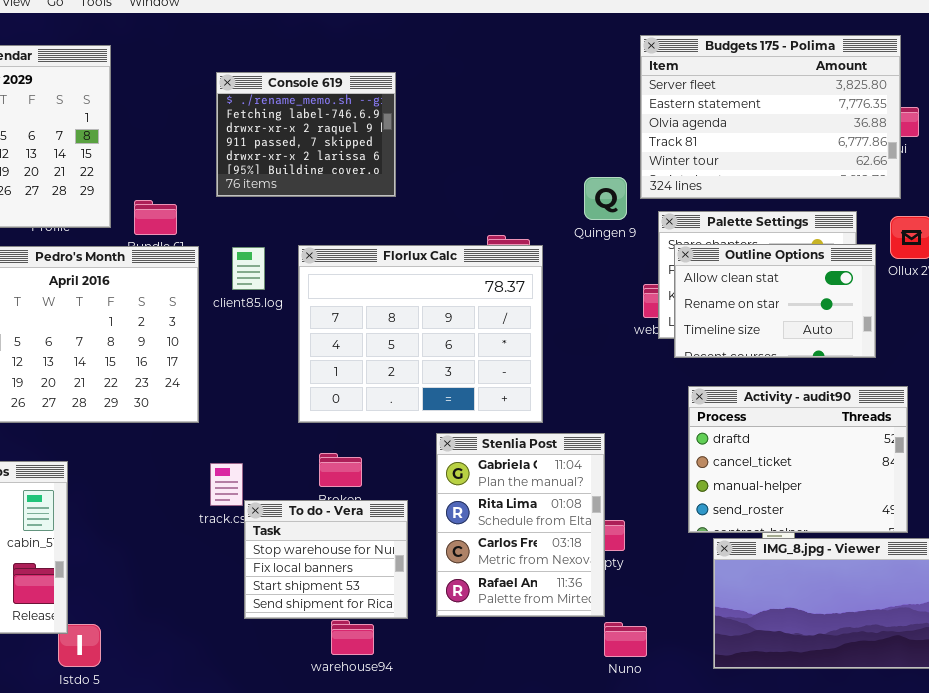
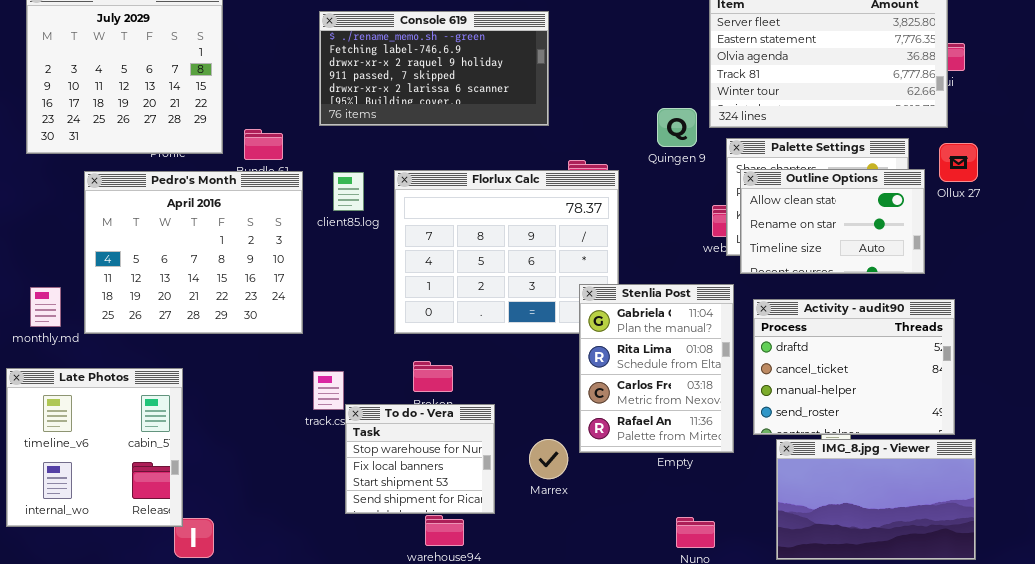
Console 619: [216,72,396,197] -> [319,11,549,126], resized
Stenlia Post: [436,433,605,617] -> [579,284,734,453], moved

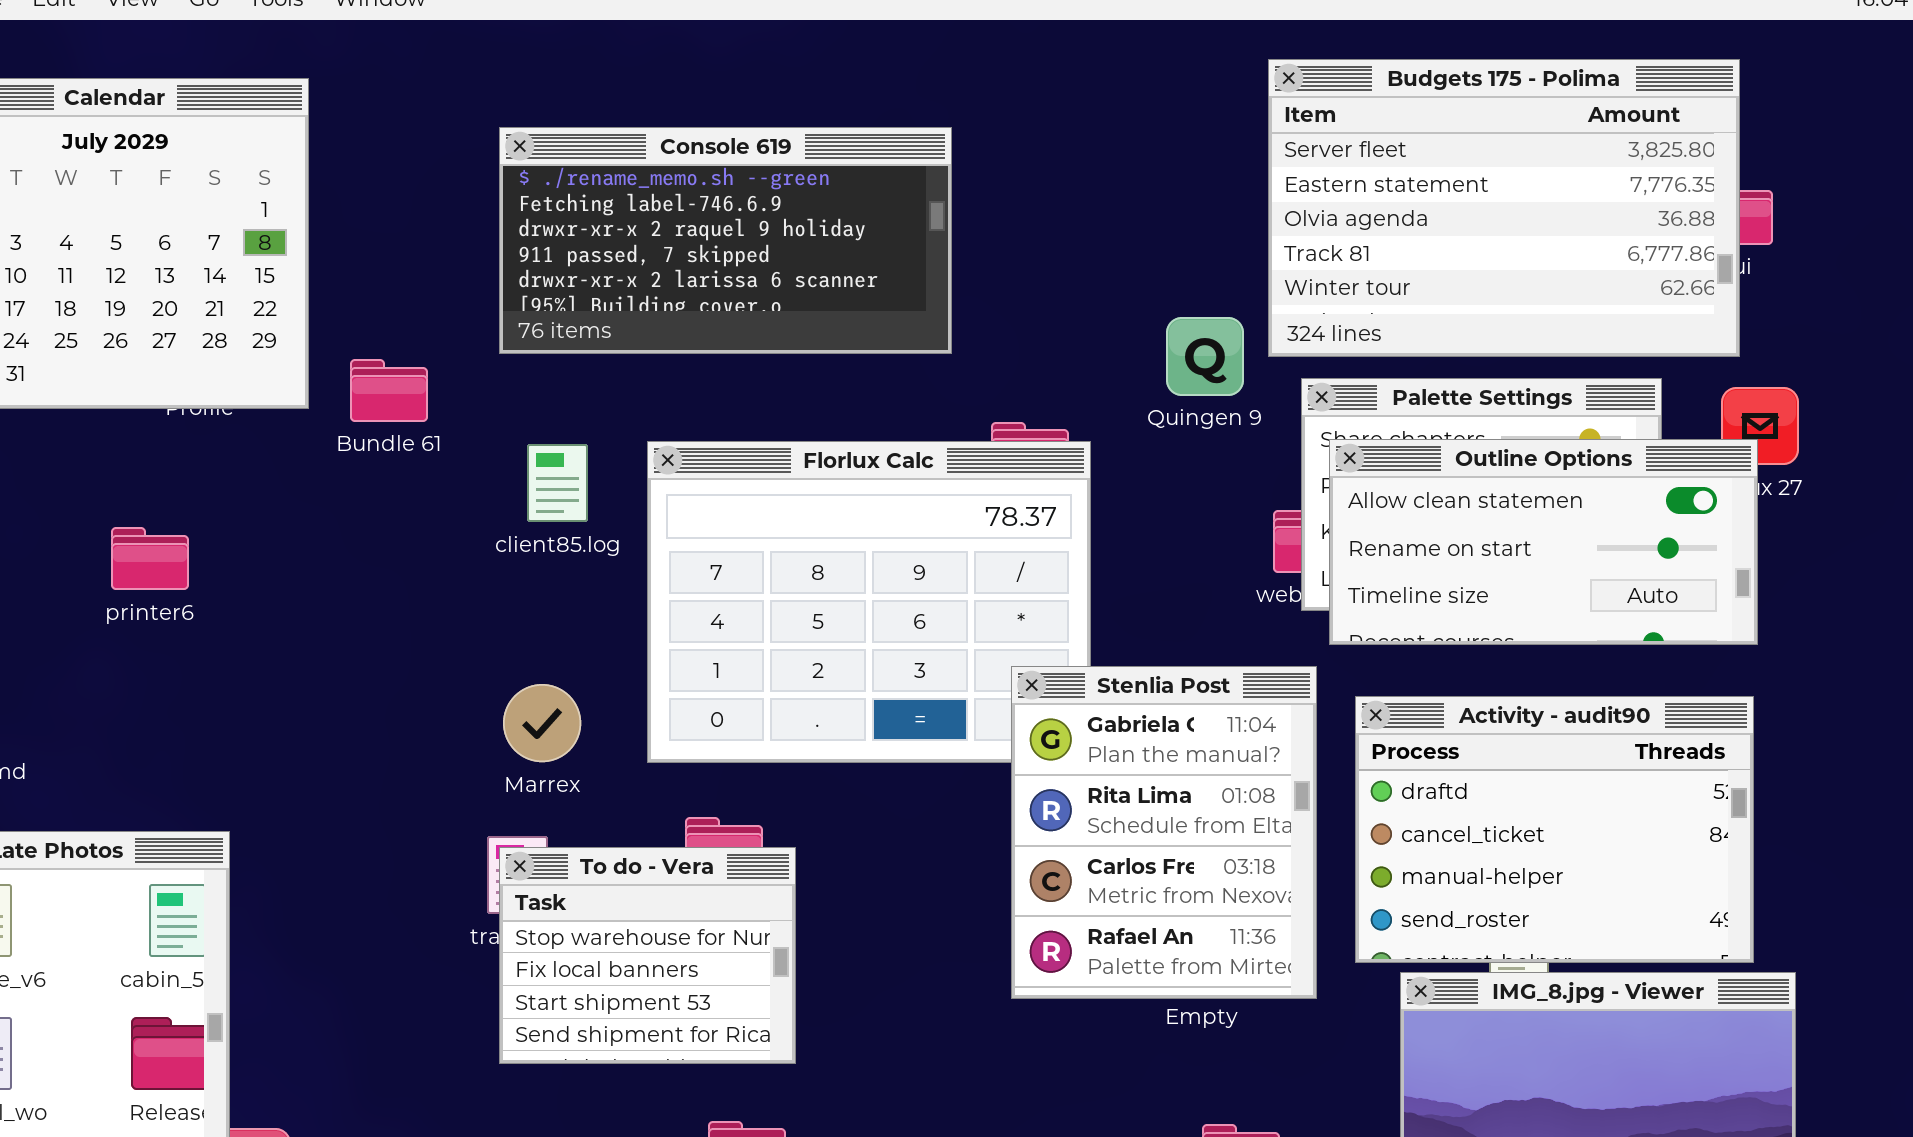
Outline Options: [740,169,925,274] -> [1329,439,1758,645], resized
Pedro's Month: [84,171,303,334] -> none, closed
To do - Vera: [345,404,495,514] -> [499,847,796,1064], moved
Marrex: [529,439,568,479] -> [503,684,581,762], moved

